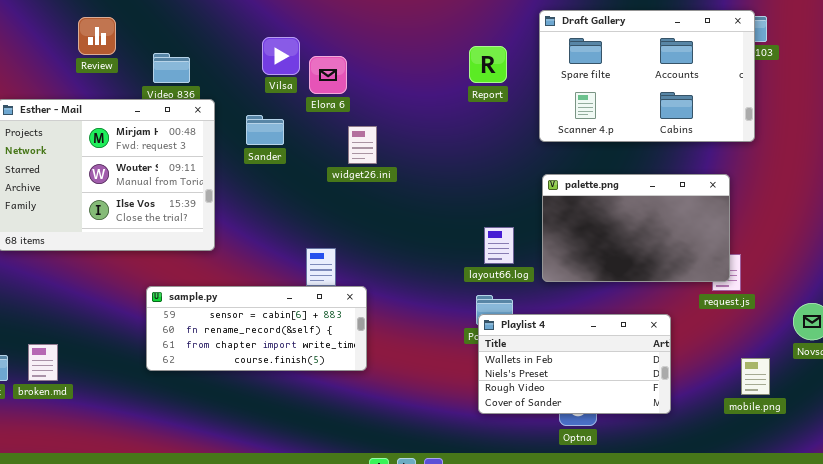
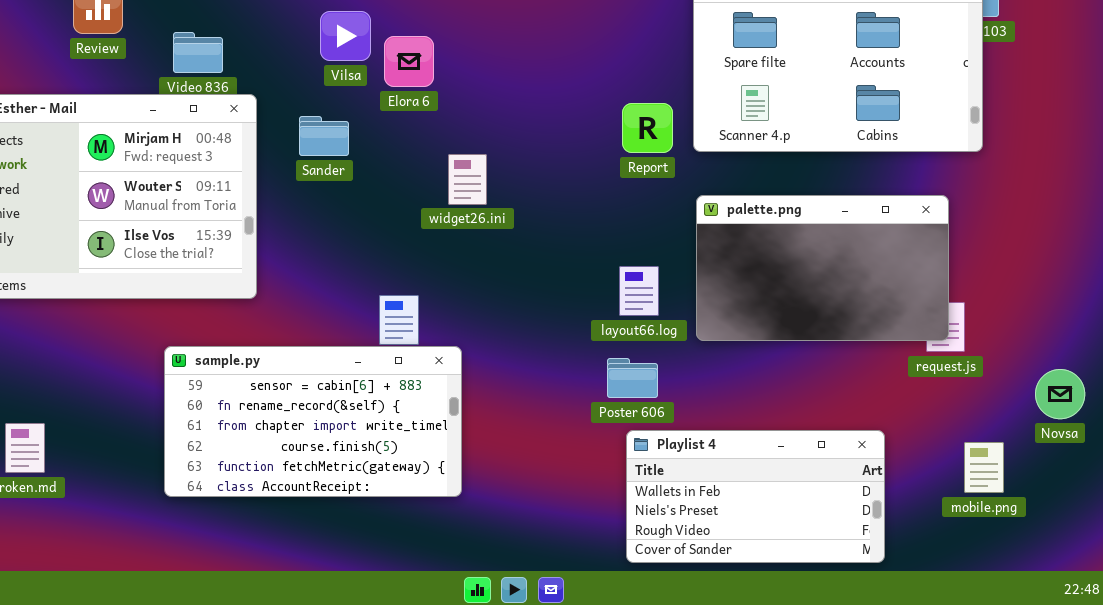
Report: [469,46,507,83] -> [622,103,673,153], moved
widget26.ini: [348,126,377,164] -> [448,154,487,205], moved
sample.py: [146,286,367,371] -> [164,346,462,497], resized
Playlist 4: [478,314,671,414] -> [626,430,885,563], moved

